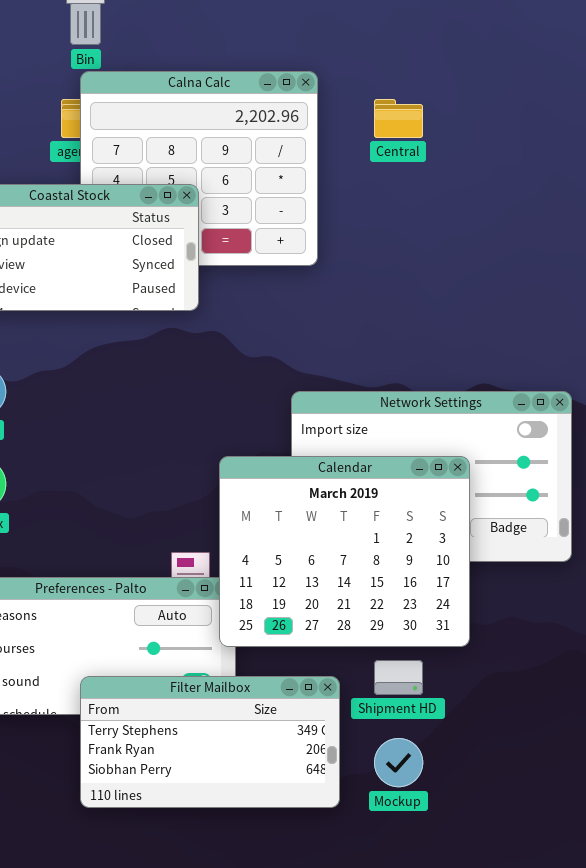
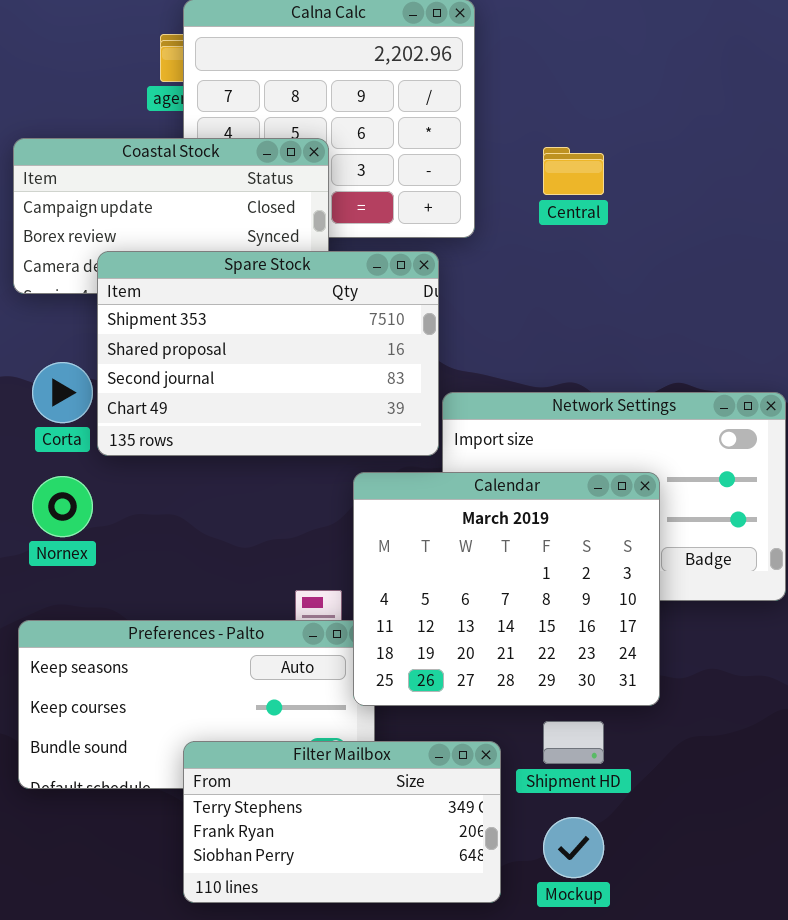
Central: [374,99,423,138] -> [543,147,604,195], moved
Spare Stock: none -> [97,251,439,456], opened

